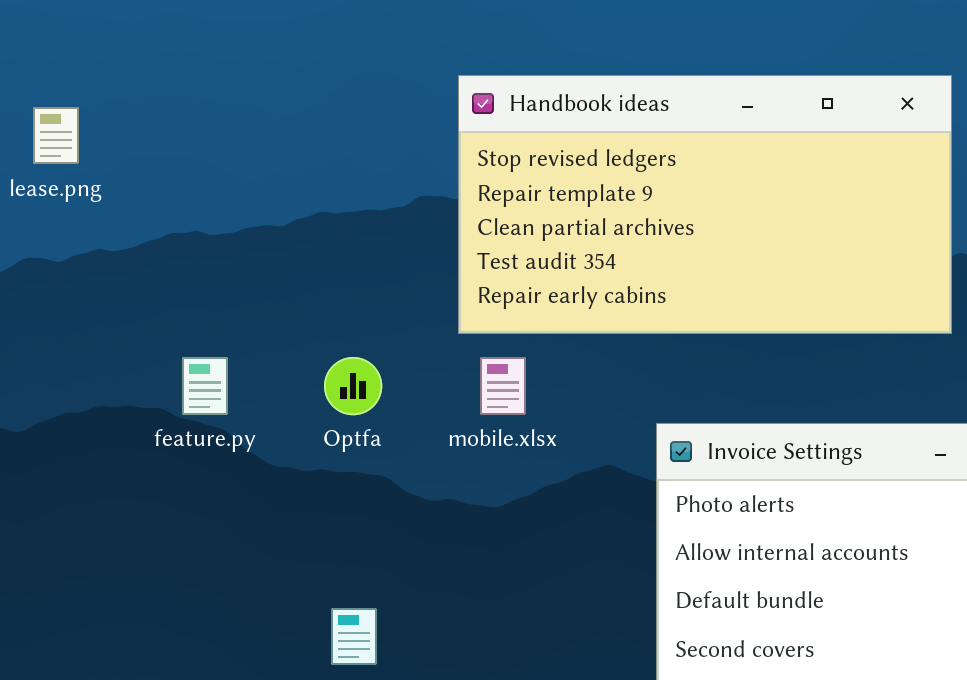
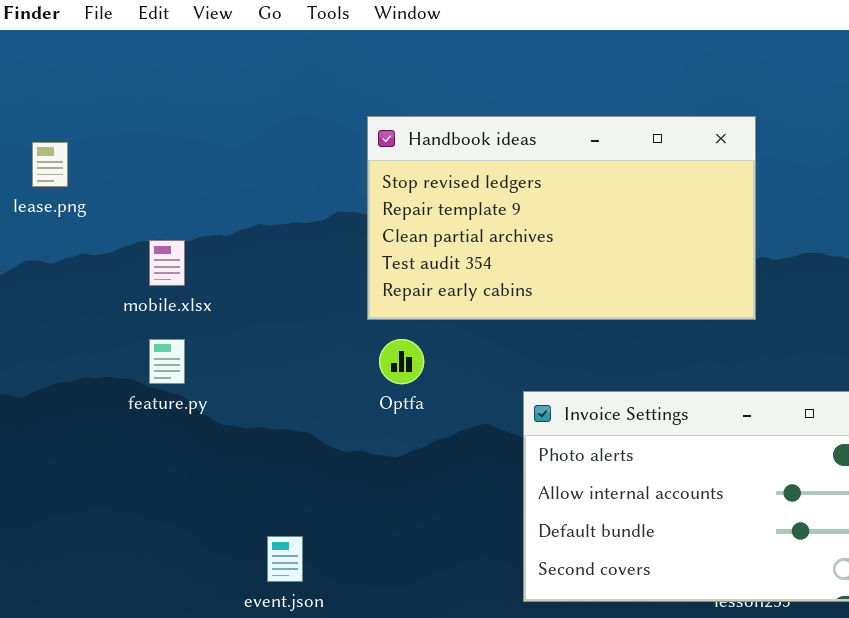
Optfa: [324,357,382,415] -> [379,339,424,384], moved
mobile.xlsx: [480,357,526,415] -> [149,240,185,286], moved

